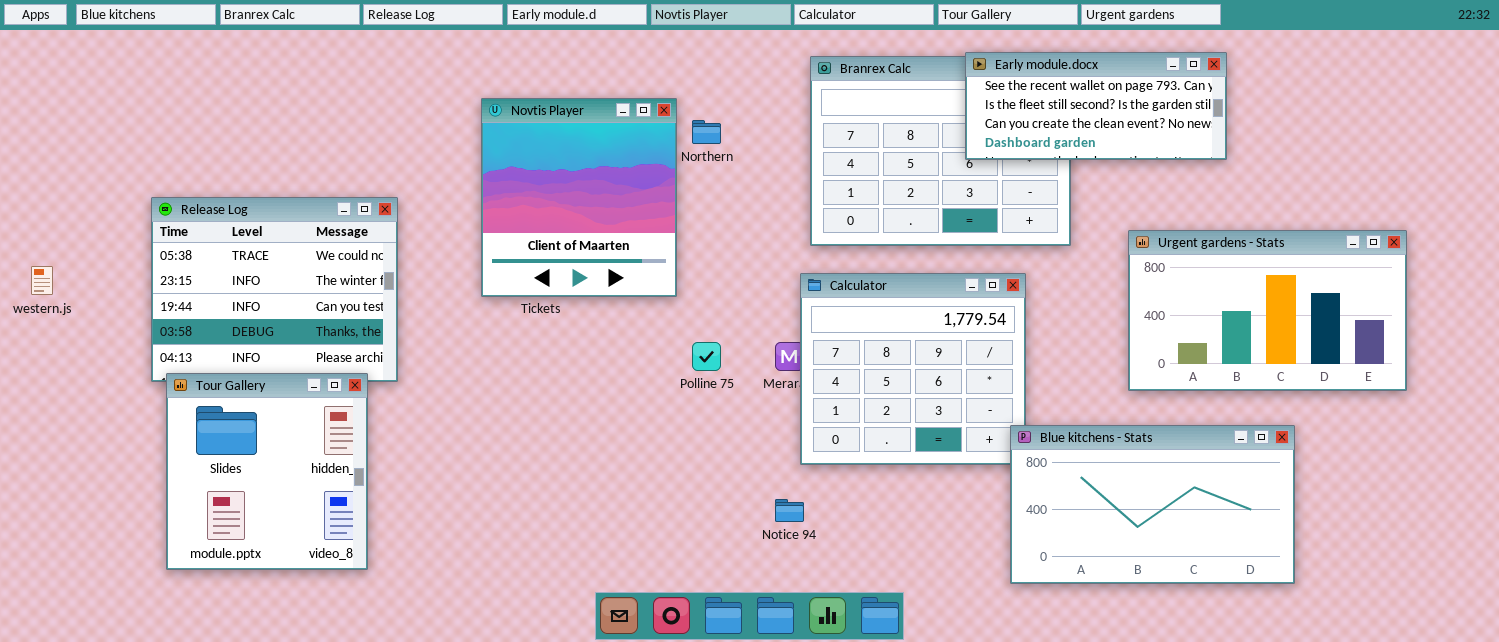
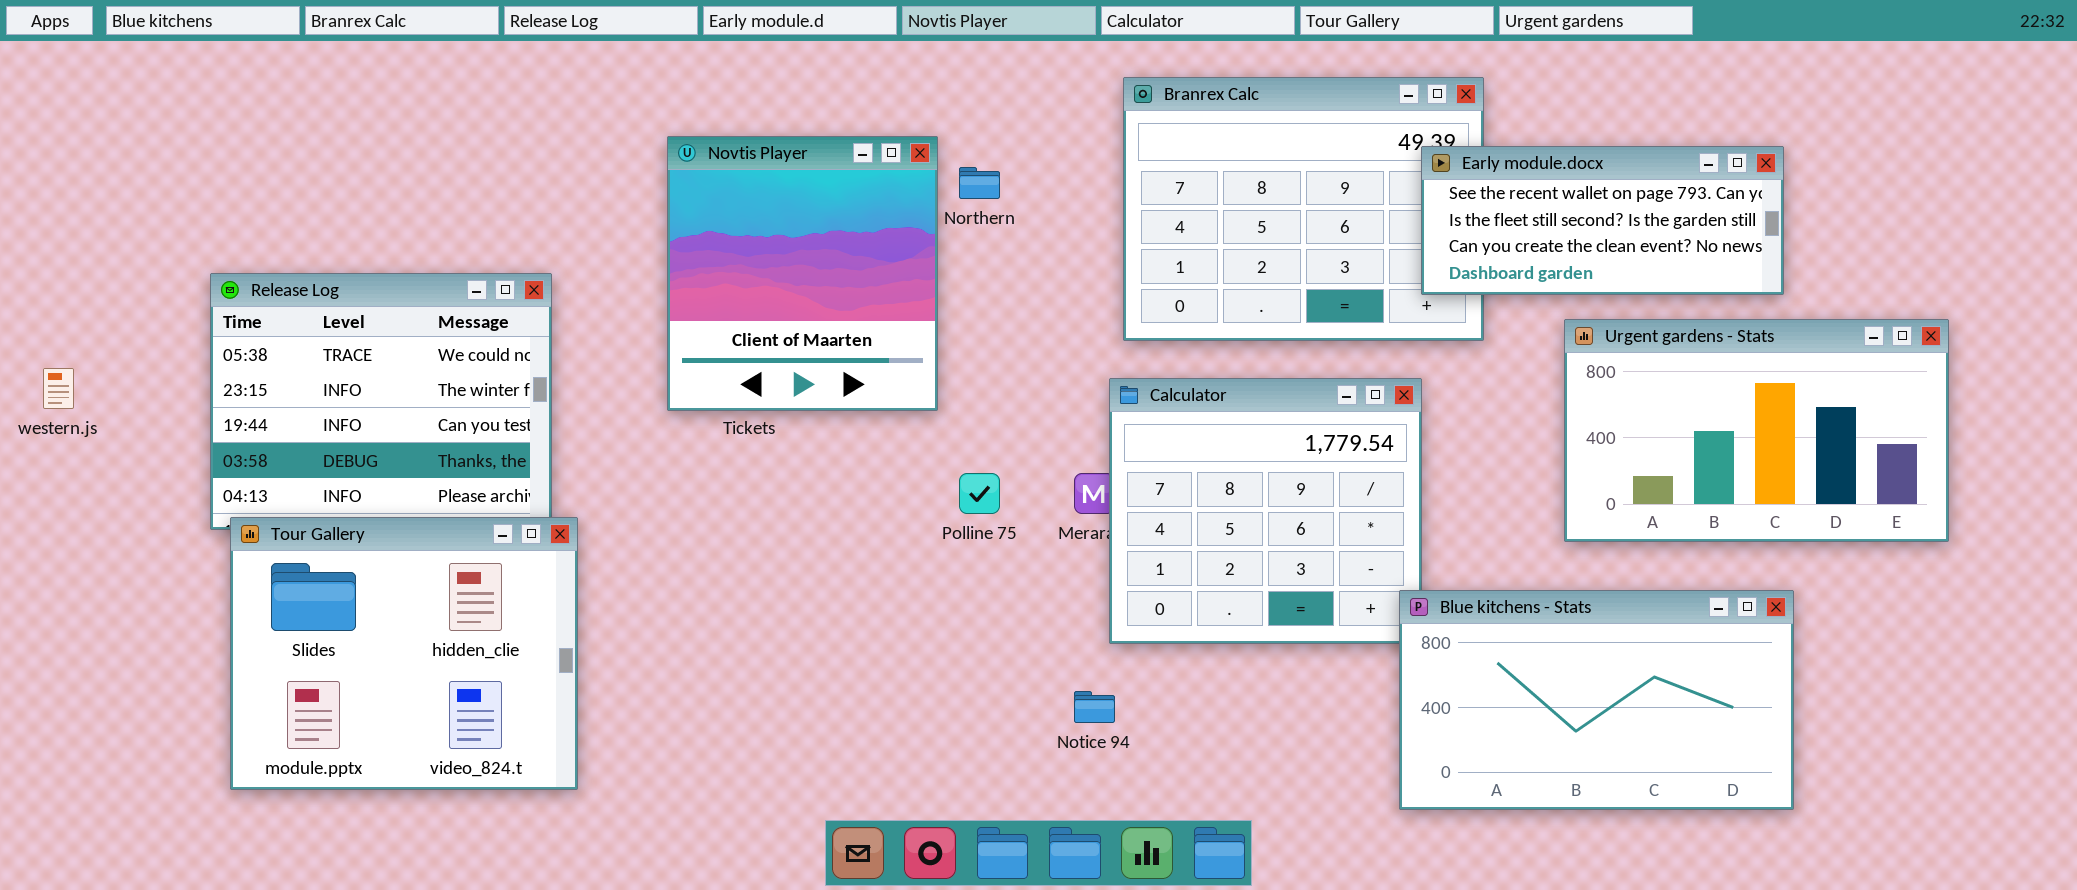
Early module.docx: [965,52,1227,160] -> [1421,146,1784,295], moved
Tour Gallery: [166,373,368,570] -> [230,517,578,790], resized

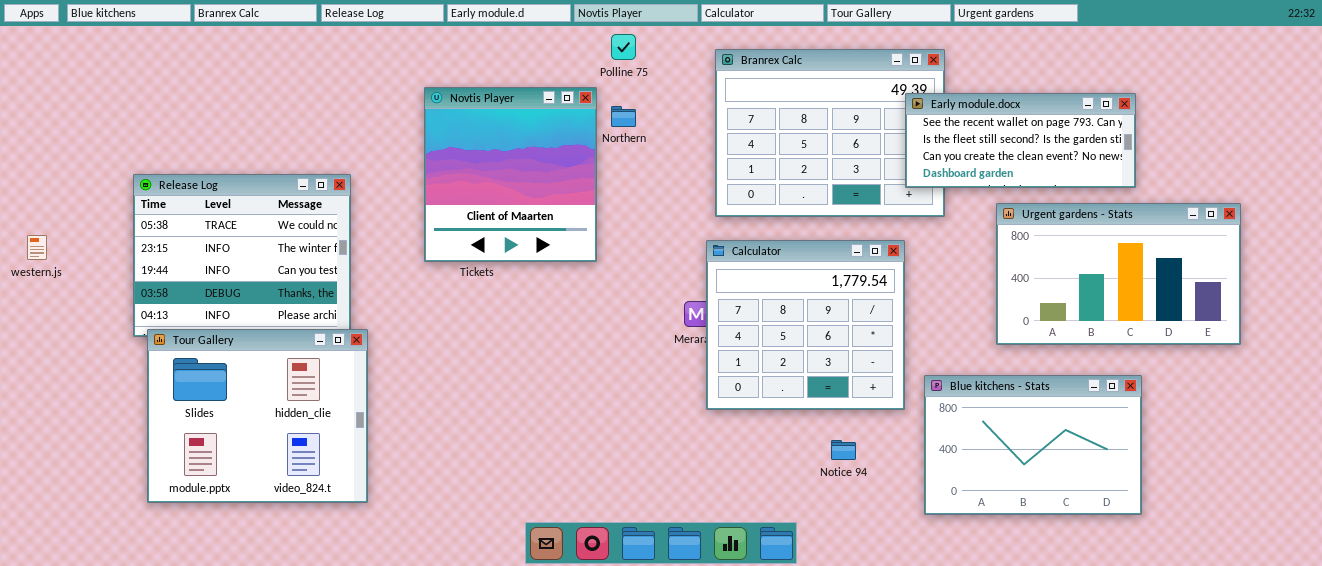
Polline 75: [959,473,1000,514] -> [611,34,636,60], moved
Blue kitchens - Stats: [1399,590,1794,810] -> [924,375,1142,515], resized
Notice 94: [1074,691,1115,723] -> [831,440,856,460], moved

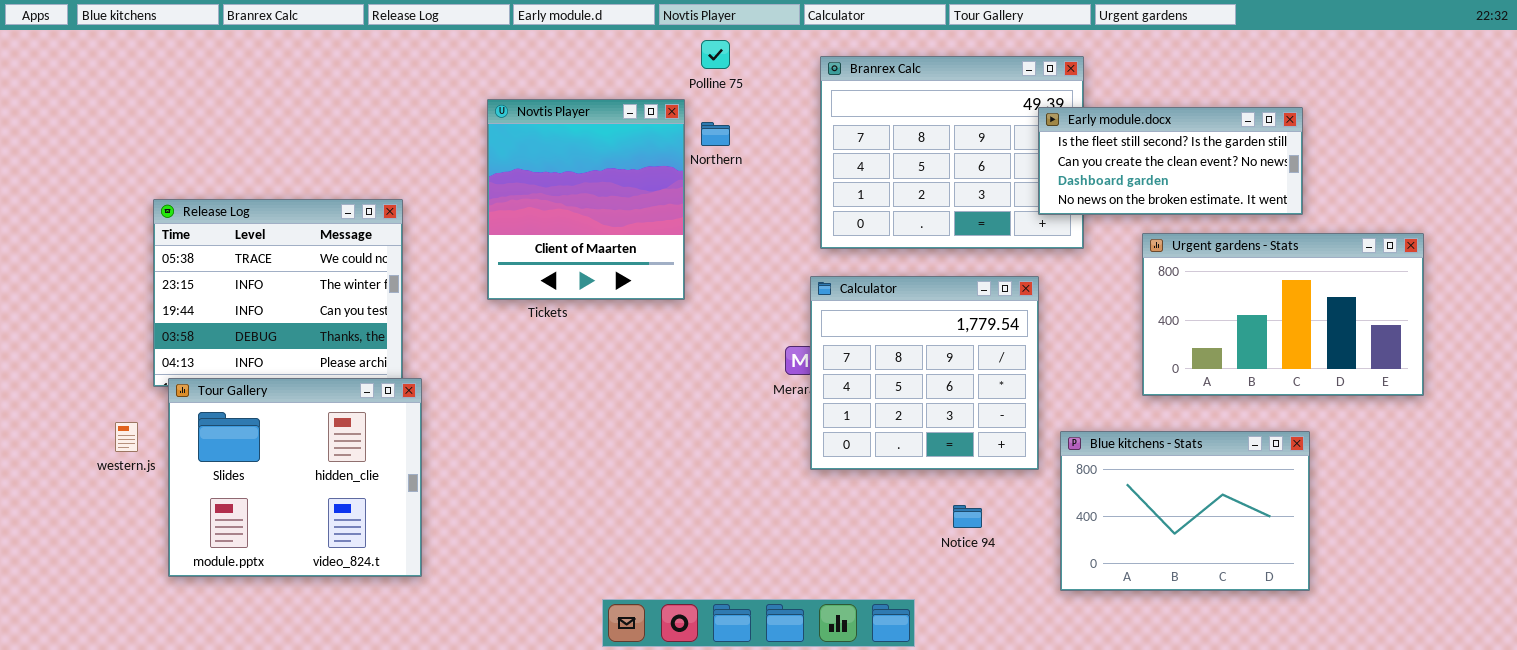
Early module.docx: [905,93,1136,188] -> [1038,107,1303,215], scrolled down 1 row
western.js: [27,235,47,260] -> [115,422,138,452], moved

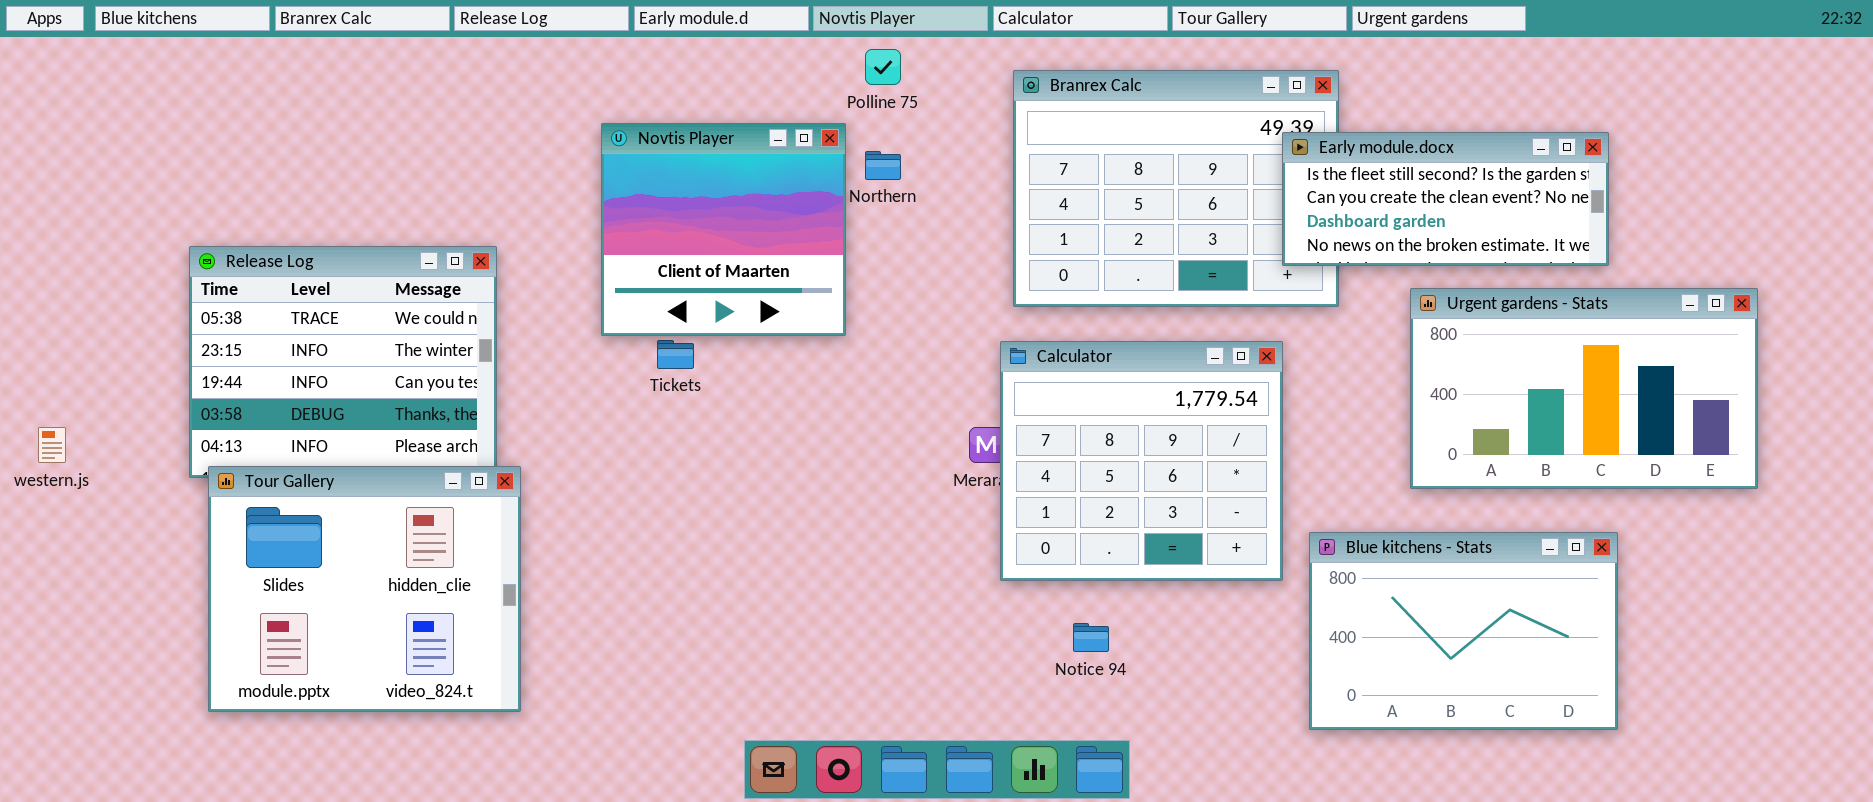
Novtis Player: [487,99,685,300] -> [601,123,846,336], resized
western.js: [115,422,138,452] -> [38,427,66,463], moved
Notice 94: [953,505,982,528] -> [1073,623,1109,652], moved

